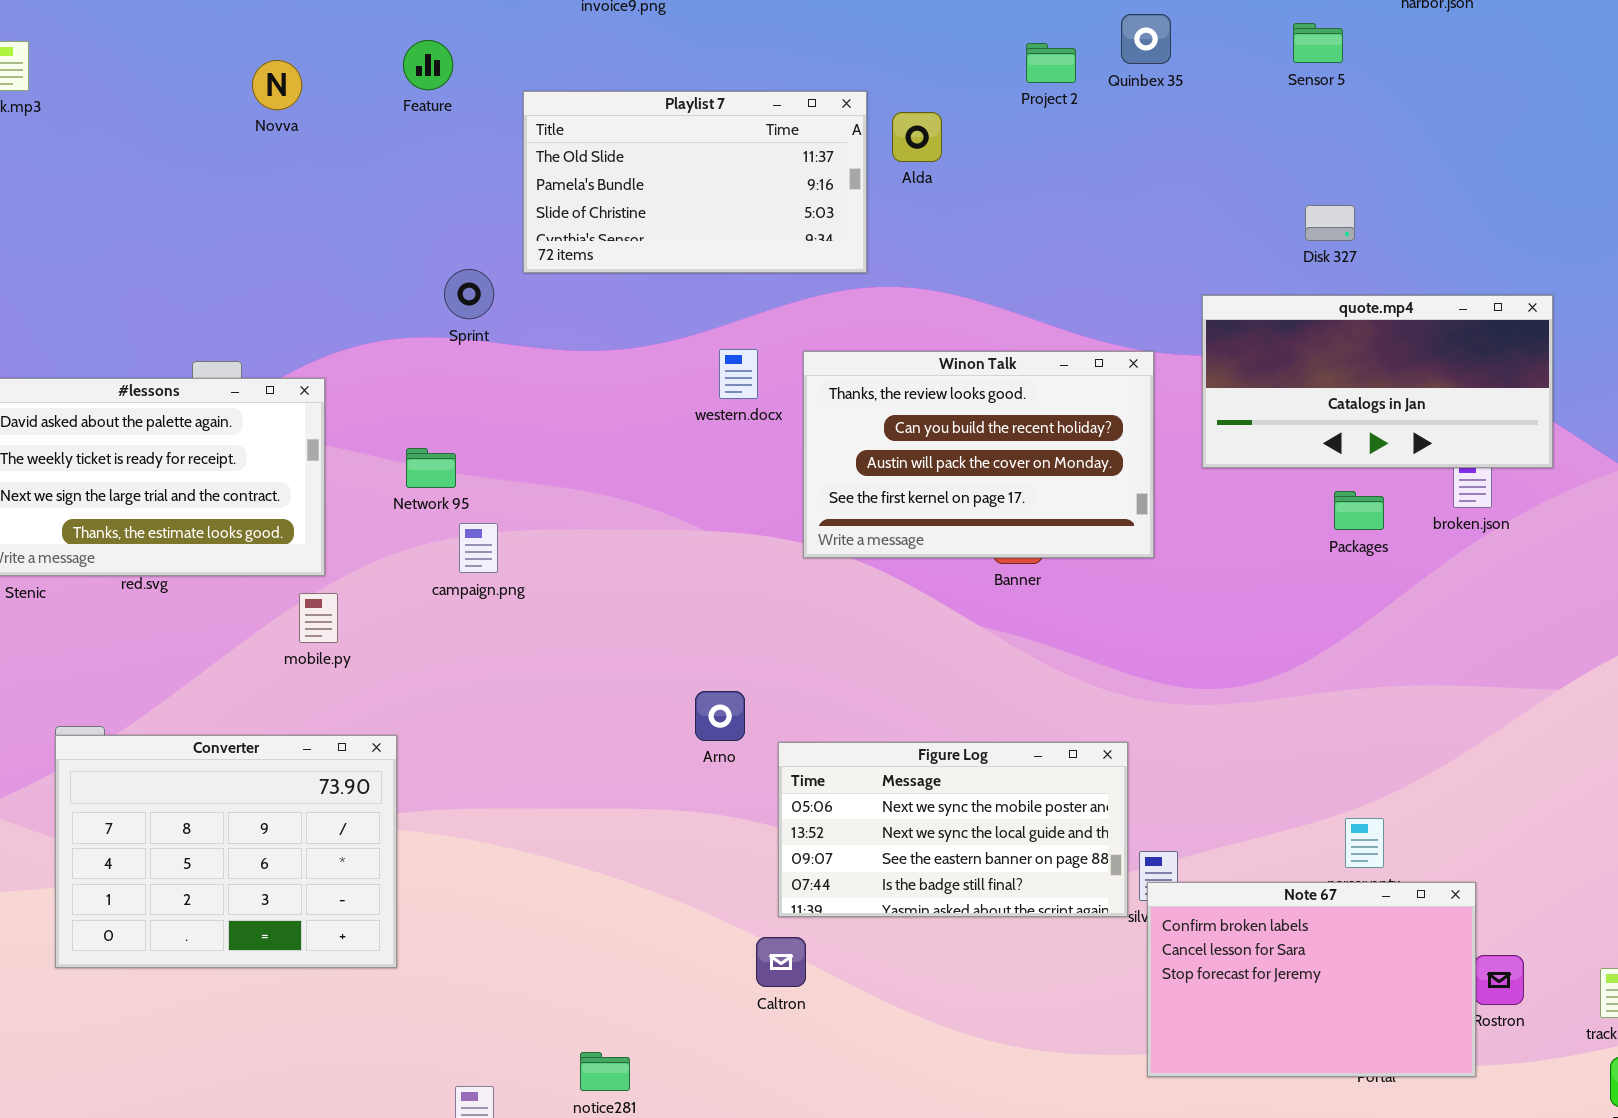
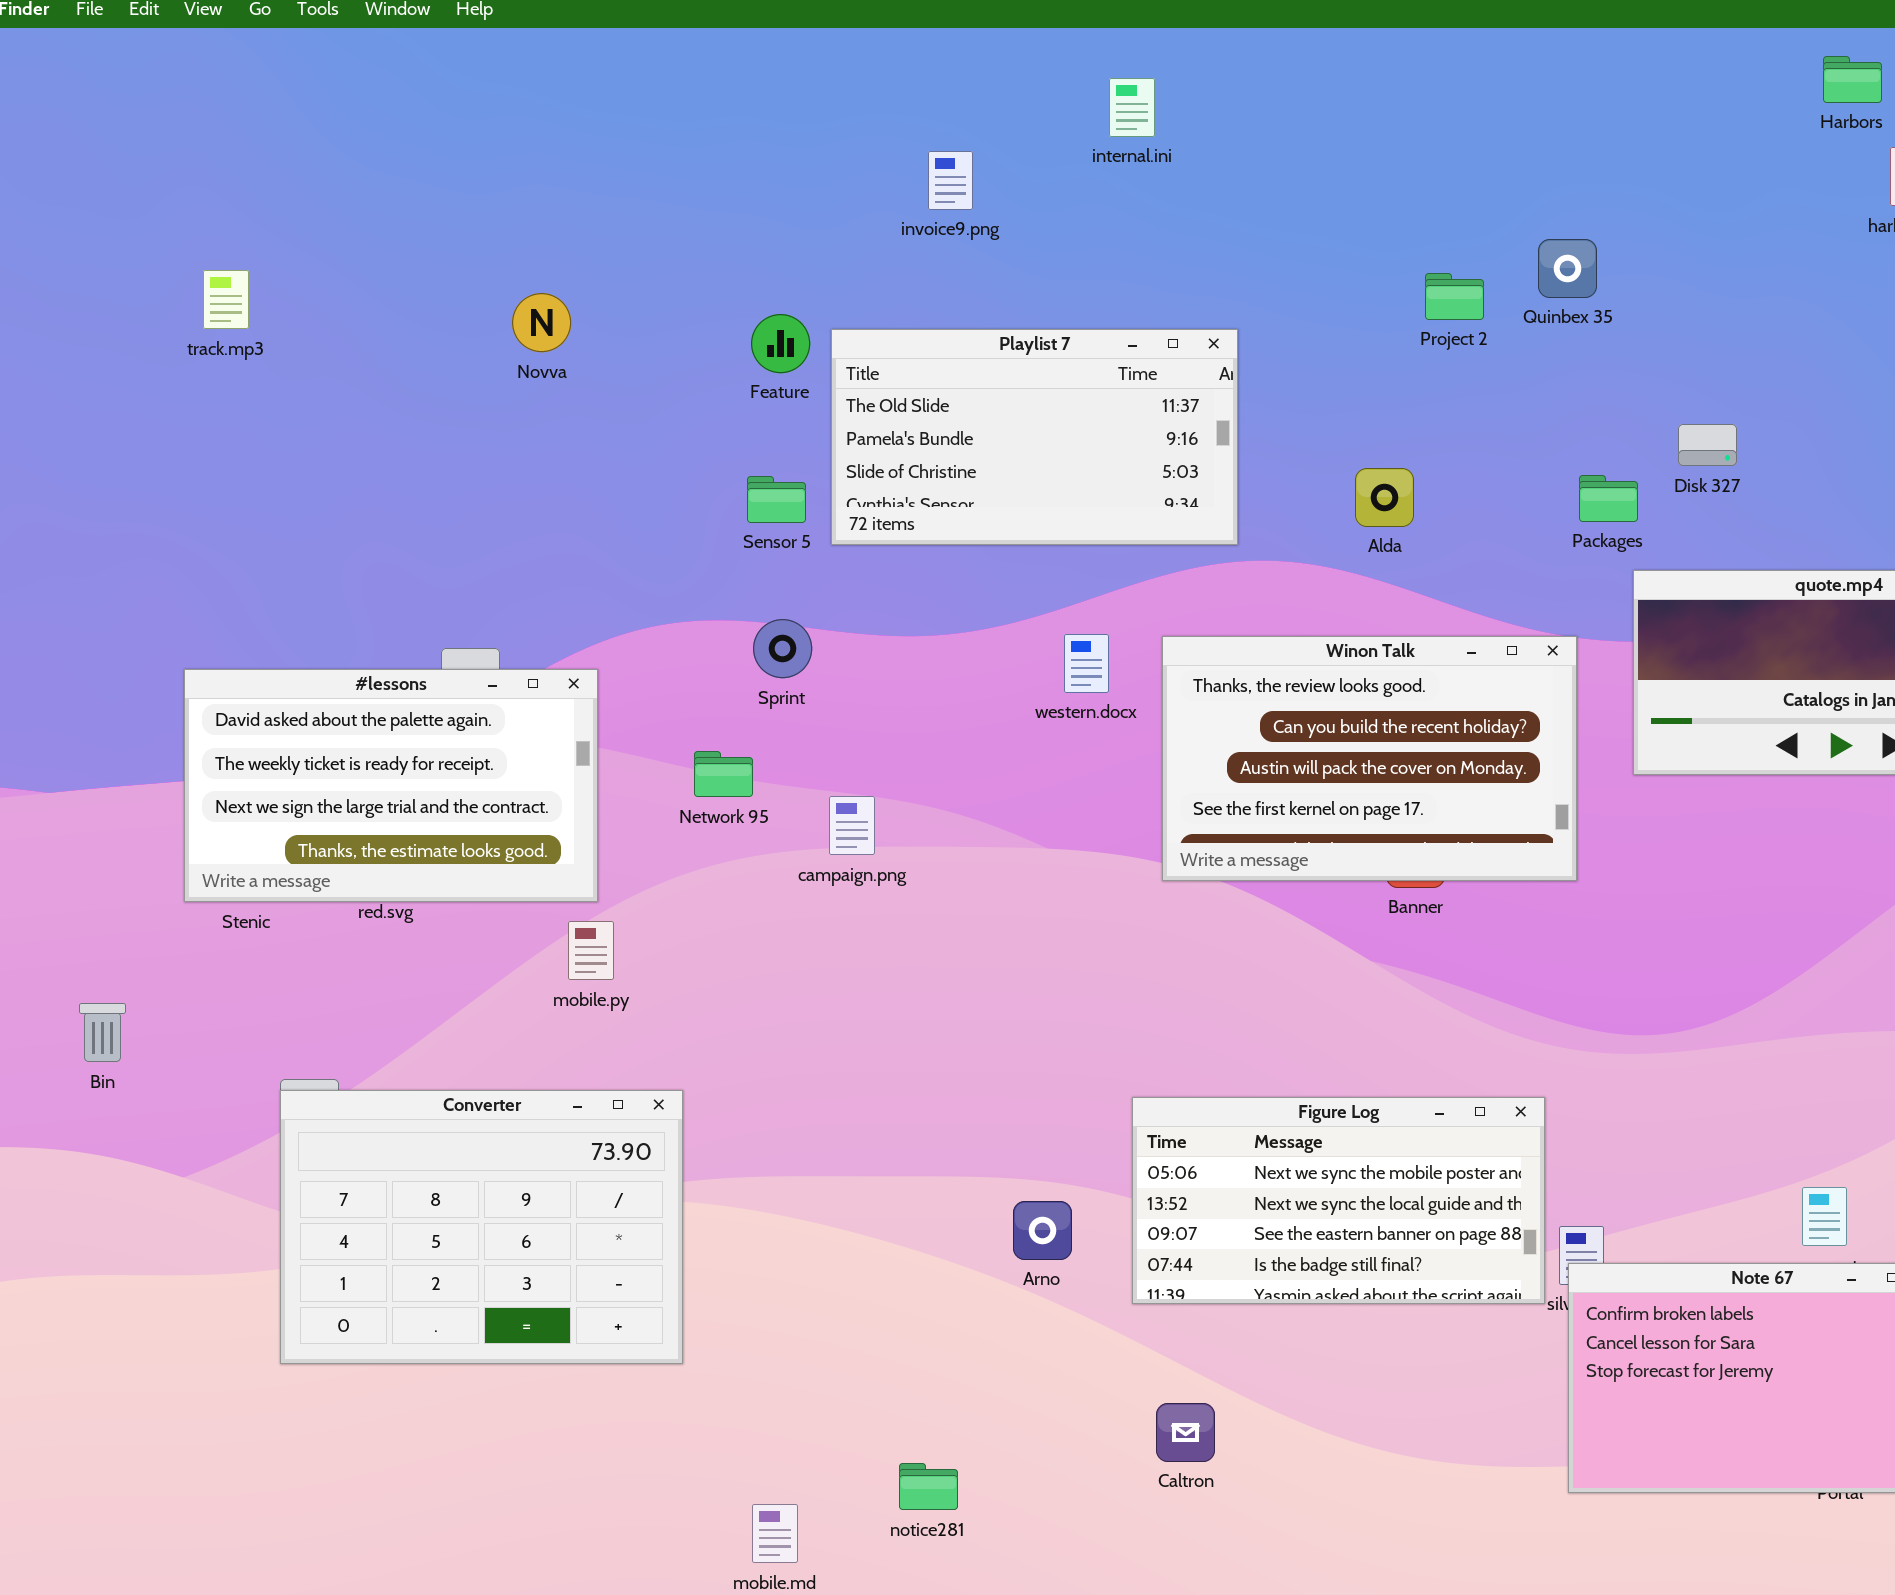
Sensor 5: [1293,23,1343,63] -> [747,476,806,523], moved
Feature: [403,40,453,90] -> [751,314,810,373], moved
Alda: [892,112,942,162] -> [1355,468,1414,527], moved
Disk 327: [1305,205,1355,241] -> [1678,424,1737,466], moved
Sprint: [444,269,494,319] -> [753,619,812,678], moved
Packages: [1334,491,1384,530] -> [1579,475,1638,522], moved
campaign.png: [459,523,498,573] -> [829,796,875,855], moved
Arno: [695,691,745,741] -> [1013,1201,1072,1260], moved
Caltron: [756,937,806,987] -> [1156,1403,1215,1462], moved

